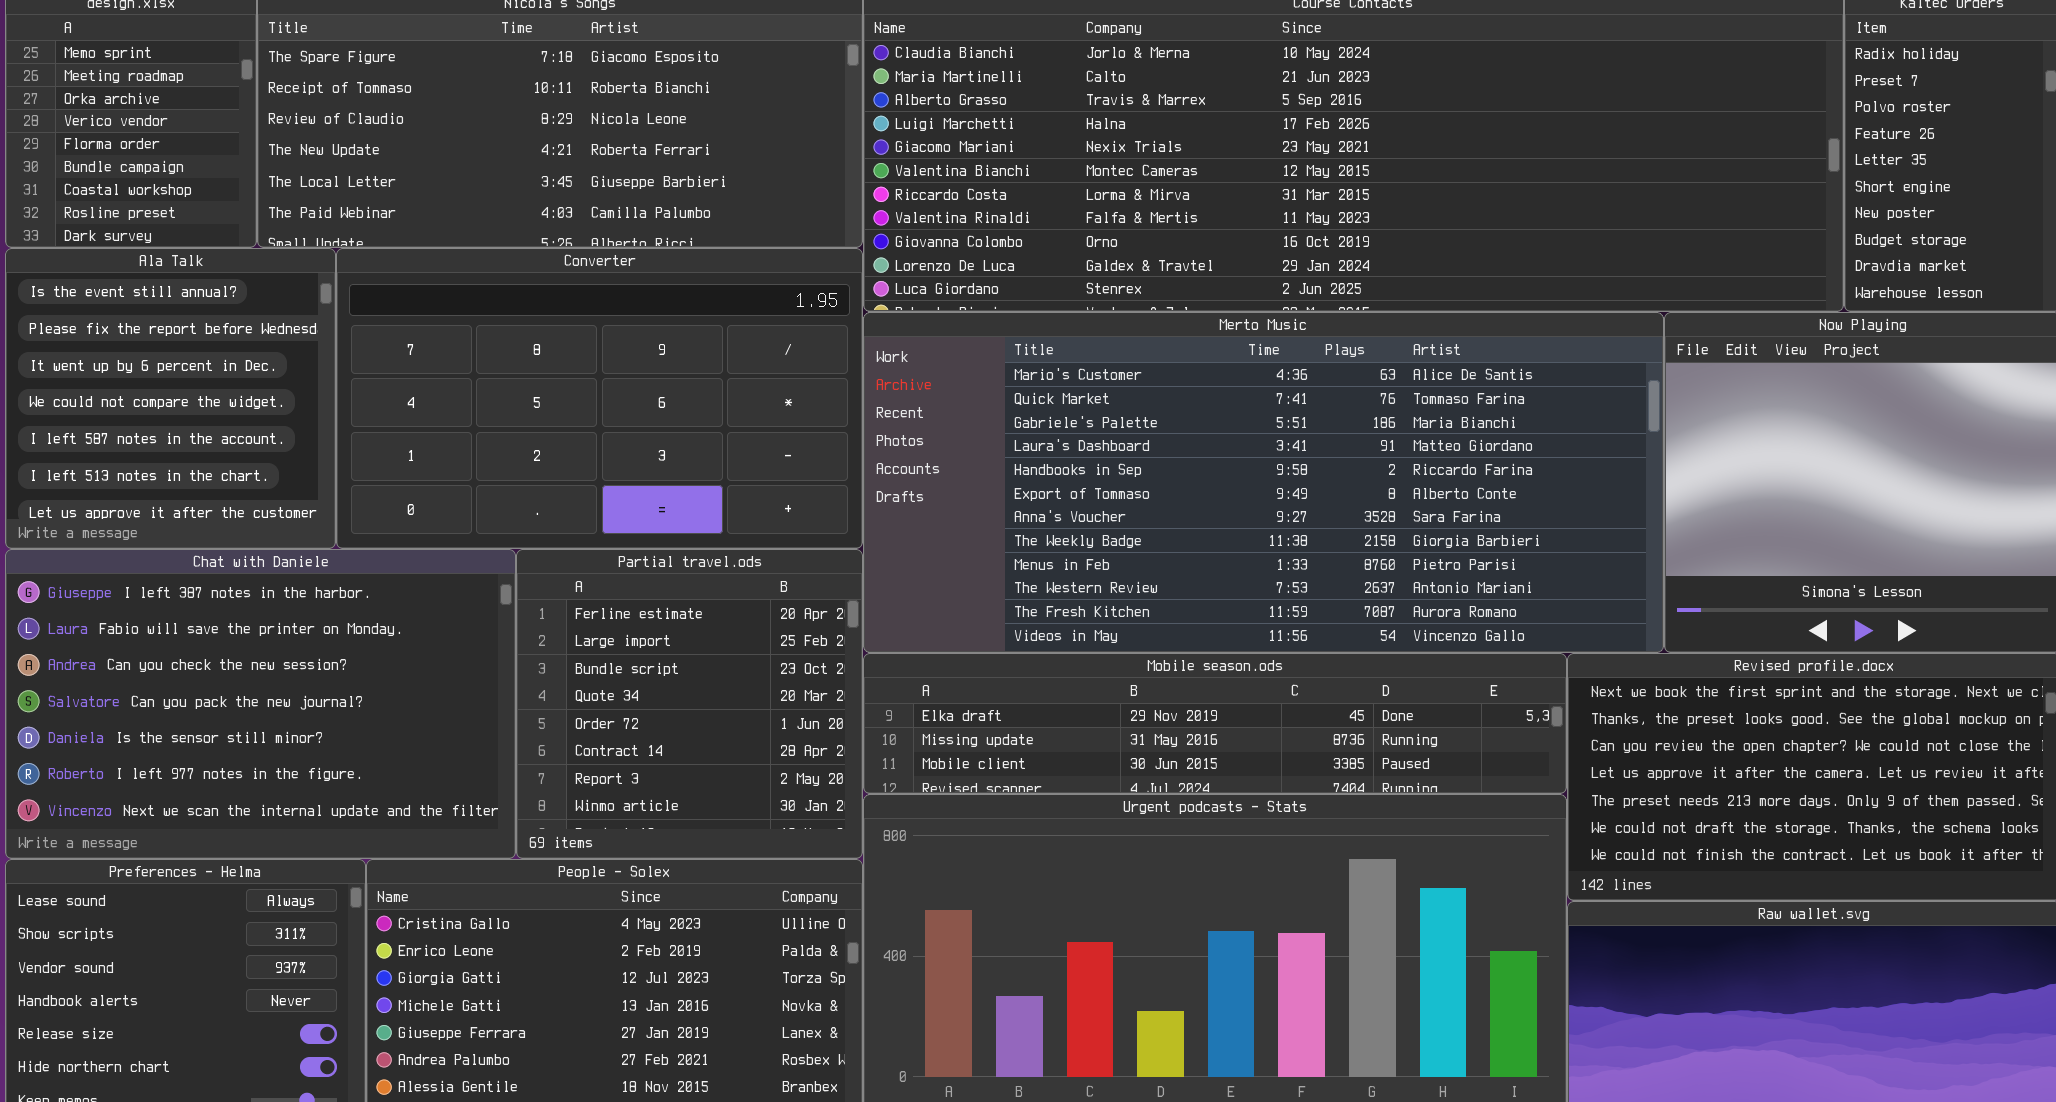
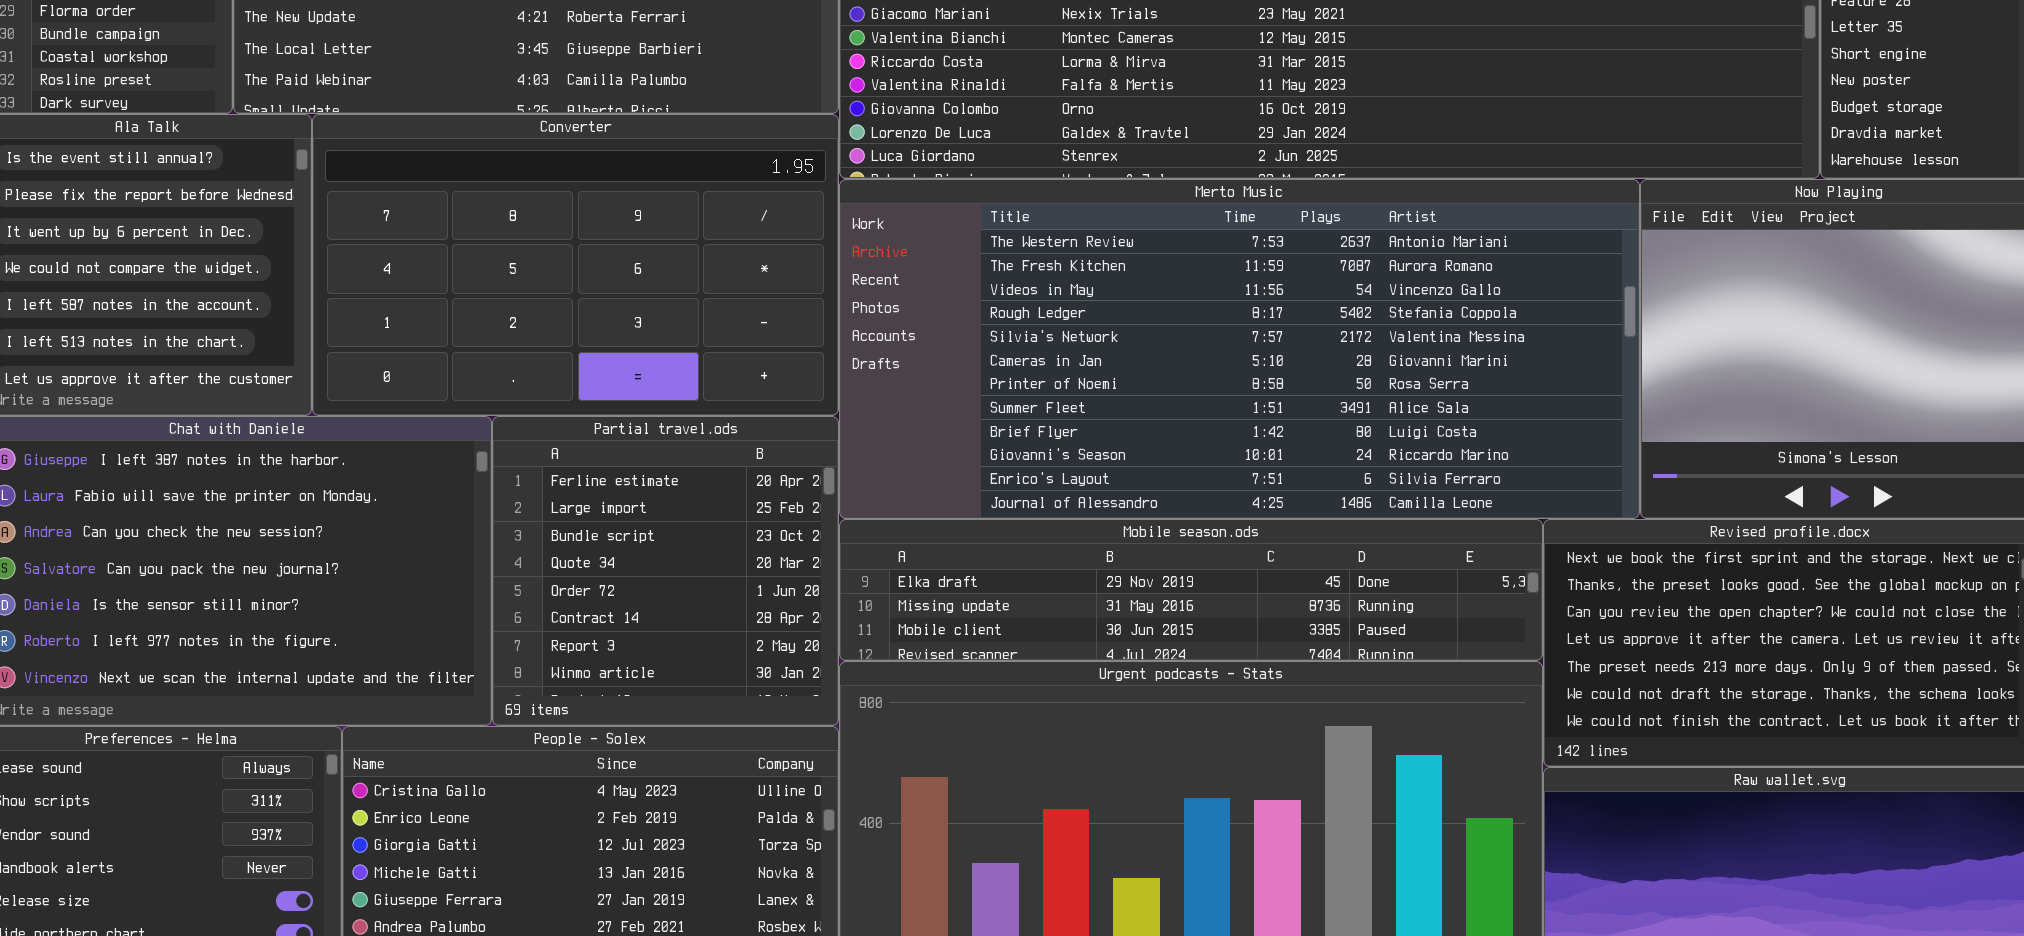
Merto Music: [863,312,1664,653] -> [839,179,1640,519], scrolled down 9 rows

